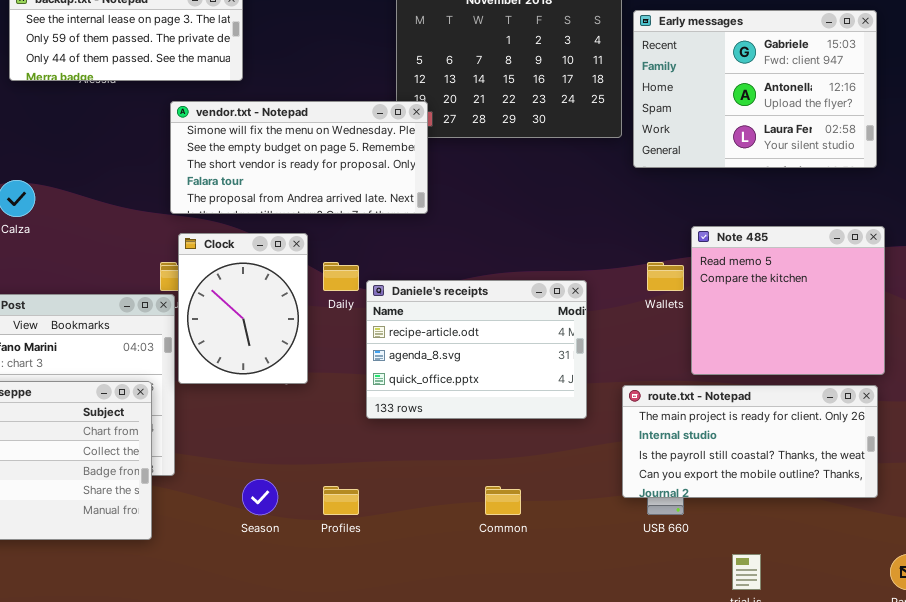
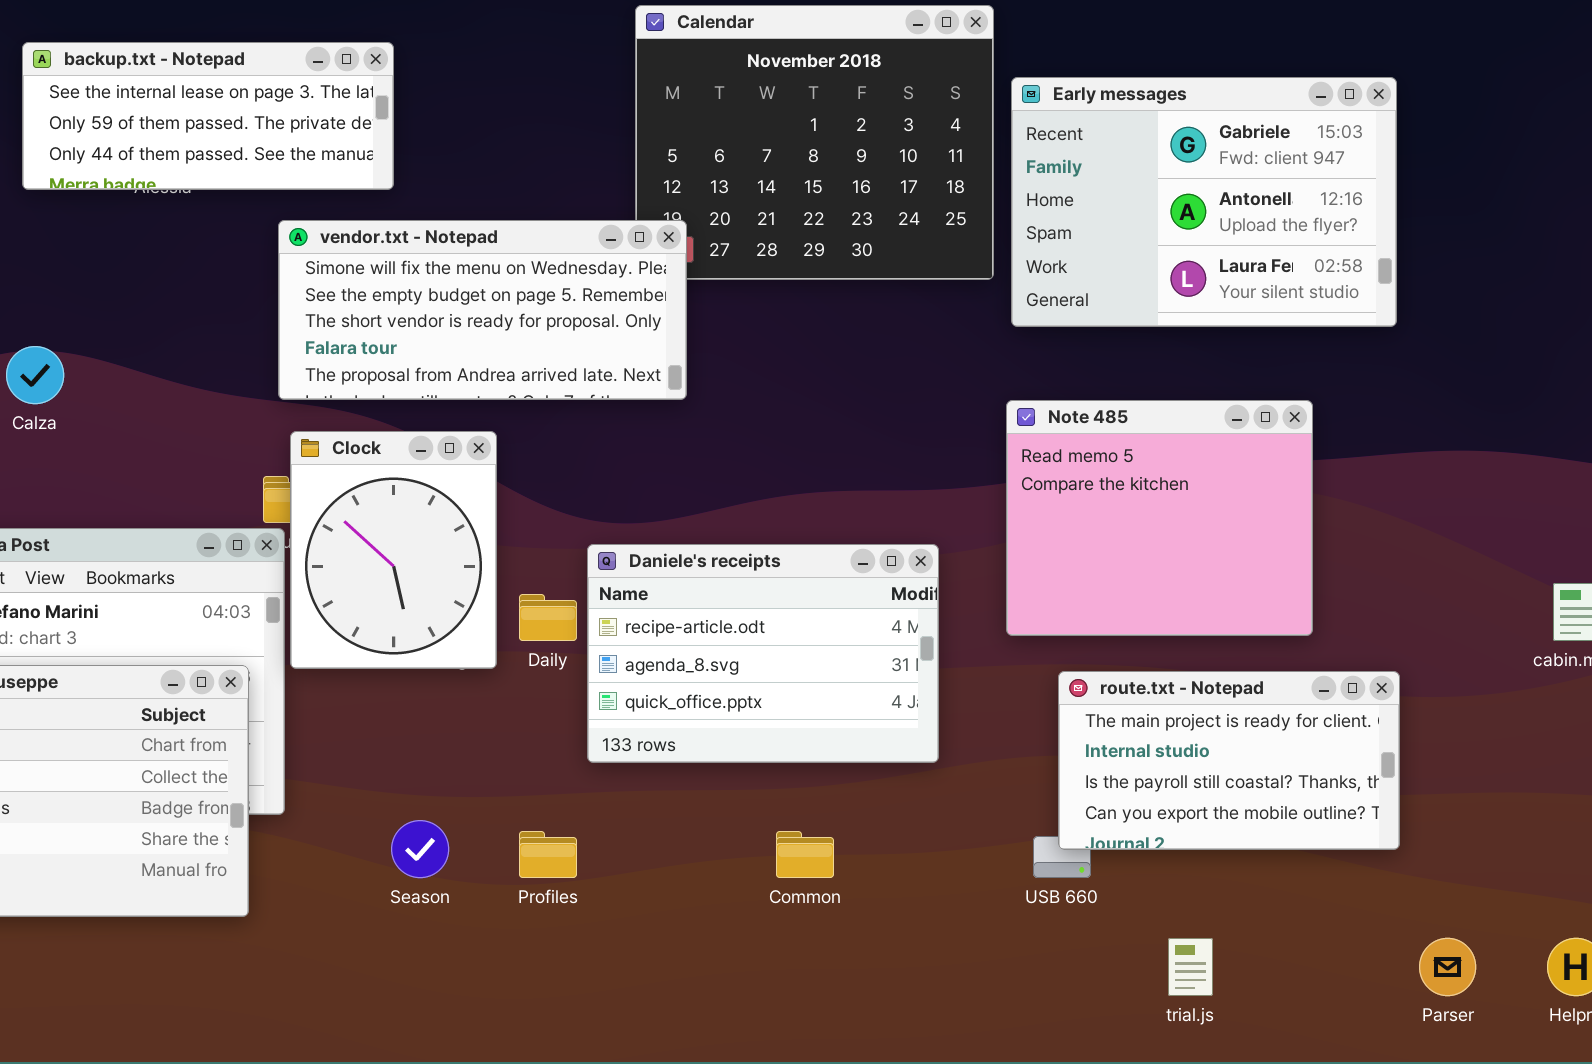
Note 485: [691,226,885,375] -> [1006,400,1313,636], moved
Daily: [323,262,359,291] -> [519,594,577,641], moved
Daniele's receipts: [366,280,587,419] -> [587,544,939,763], moved
route.txt - Notepad: [622,385,878,498] -> [1058,671,1400,850], resized

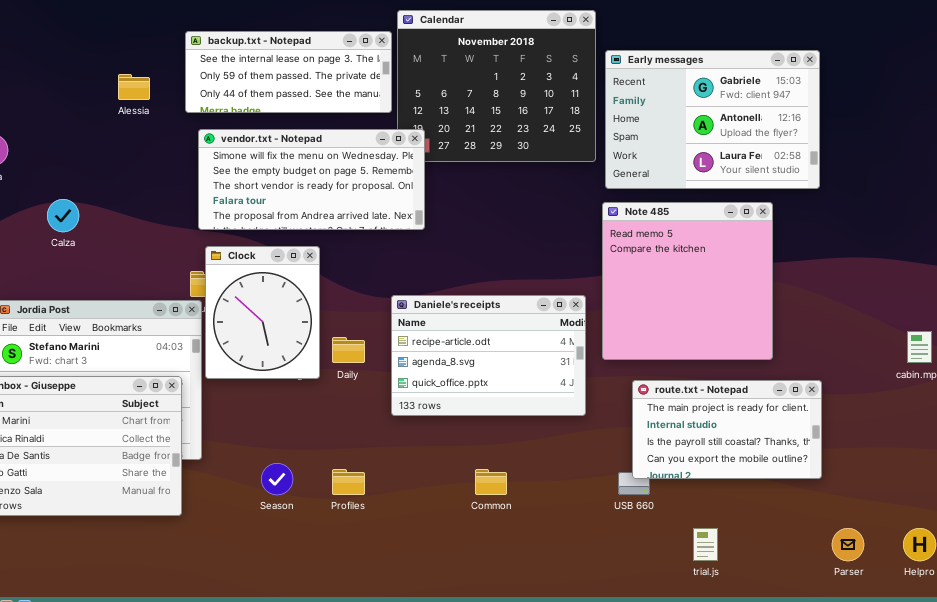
backup.txt - Notepad: [22,42,394,190] -> [185,31,392,113], moved
Note 485: [1006,400,1313,636] -> [602,202,773,360], resized
Daniele's receipts: [587,544,939,763] -> [391,295,586,416], moved

